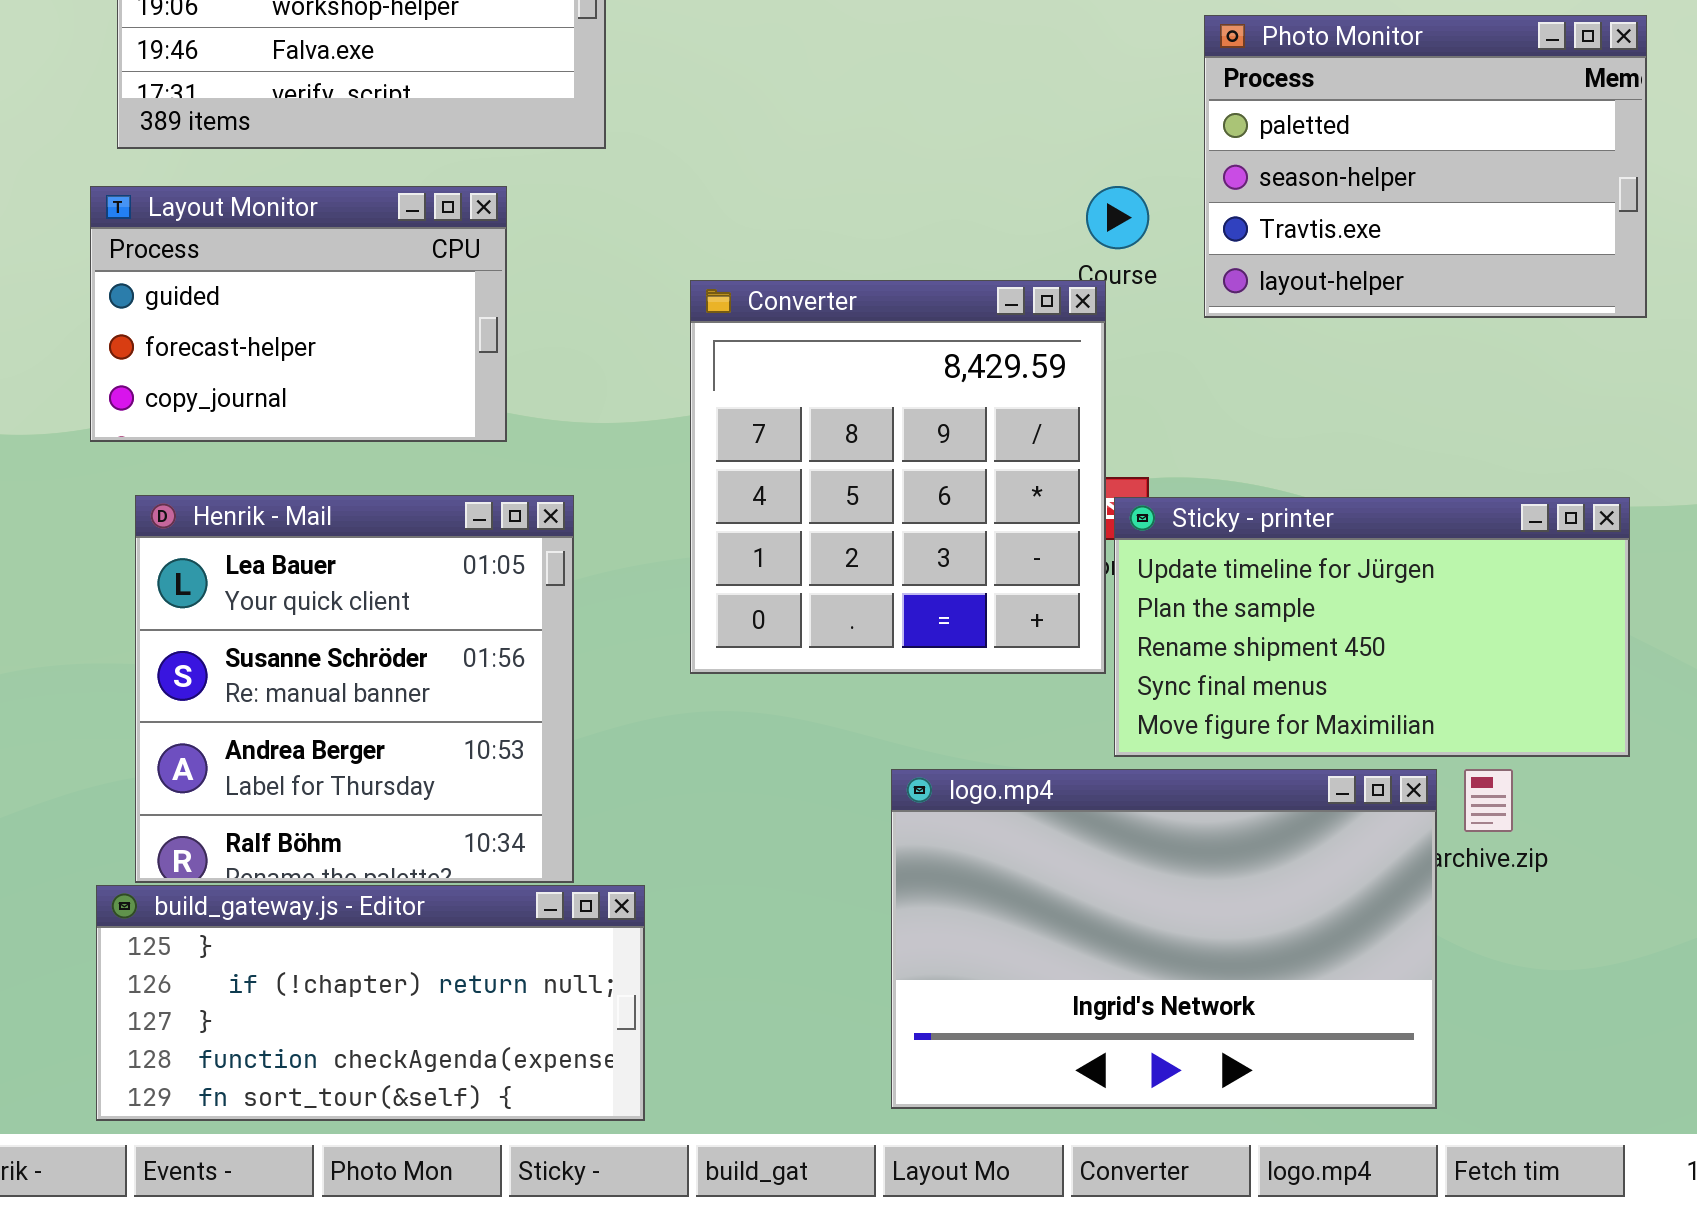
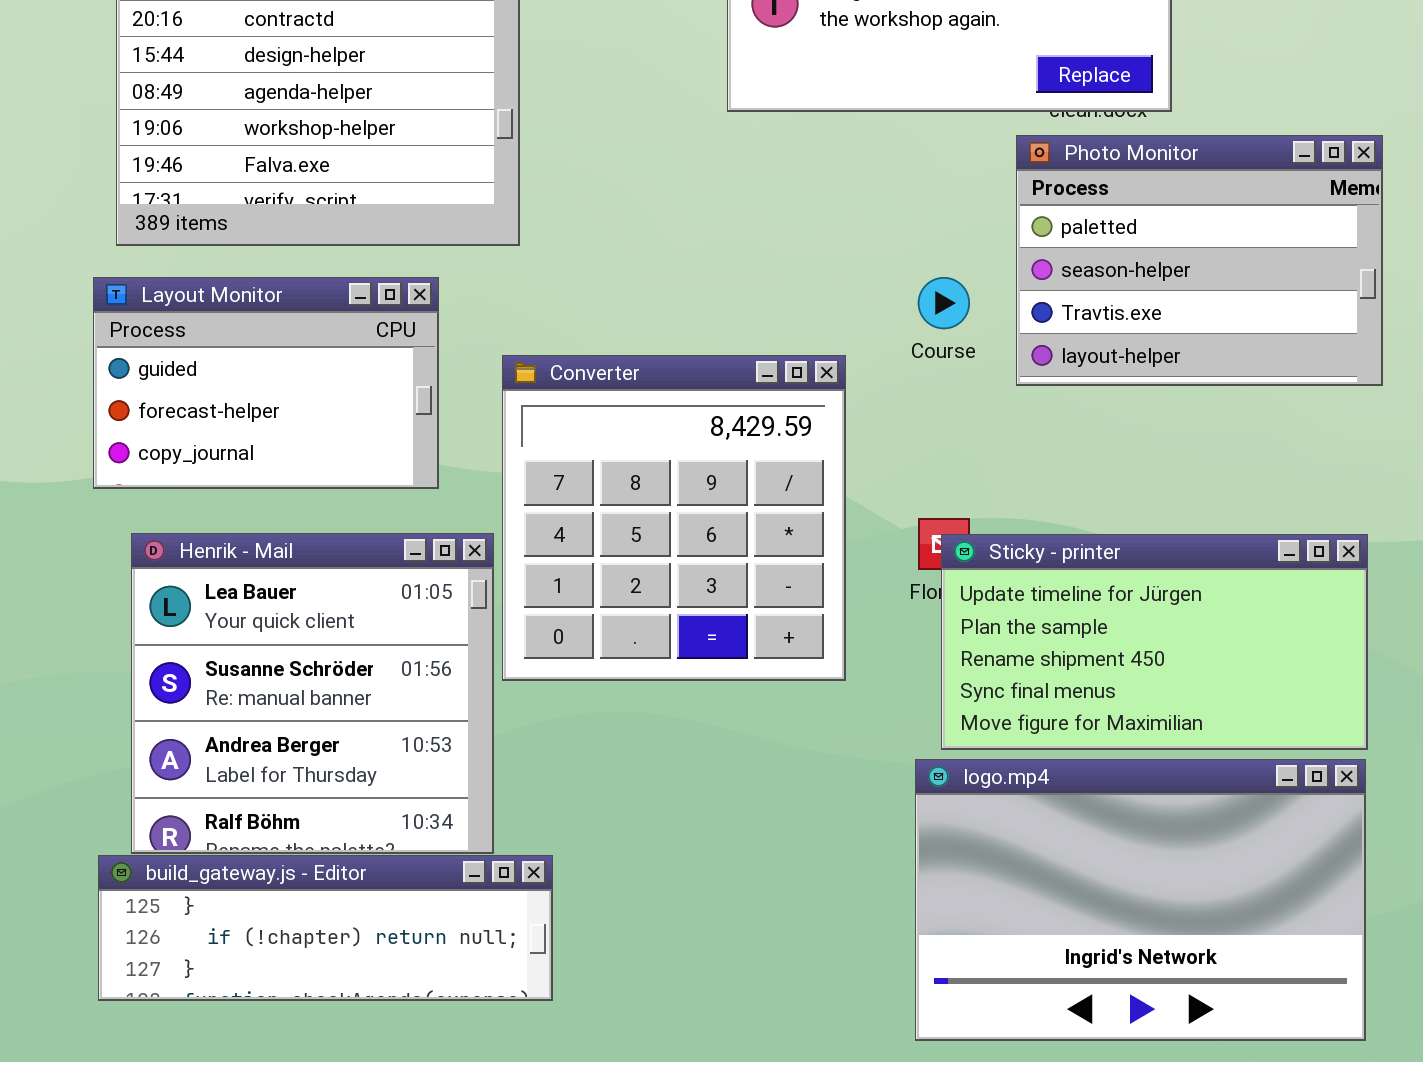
Converter: [690,280,1106,674] -> [502,355,846,681], moved
logo.mp4: [891,769,1437,1109] -> [915,759,1366,1041], moved
build_gateway.js - Editor: [96,885,645,1121] -> [98,855,553,1001], resized

